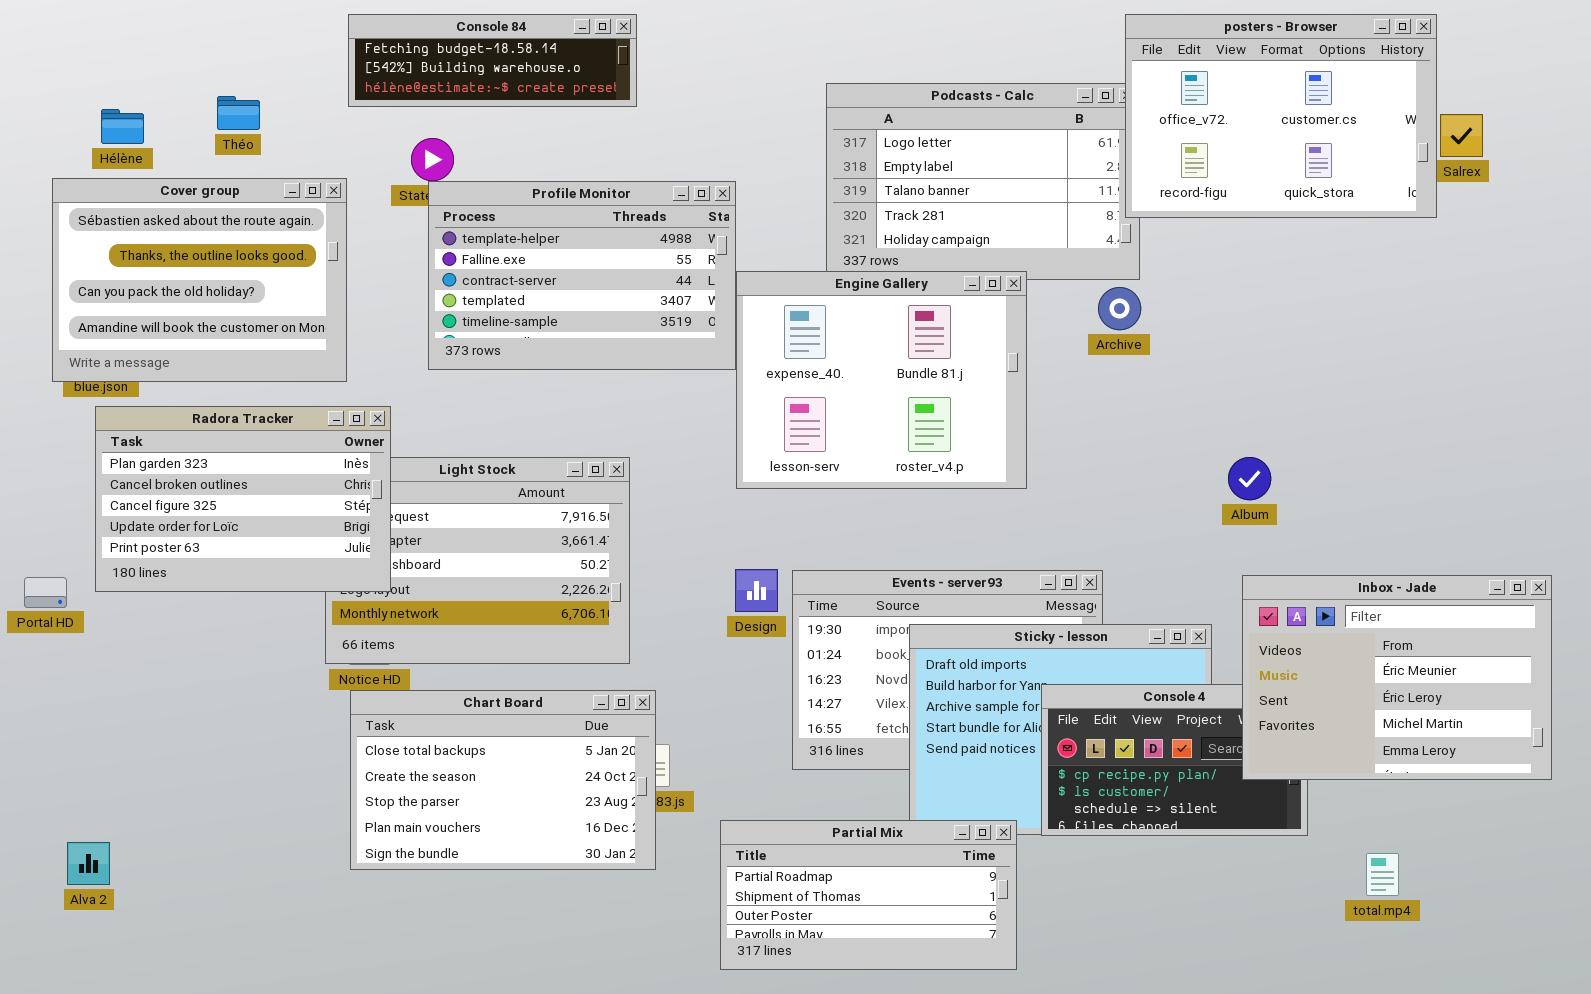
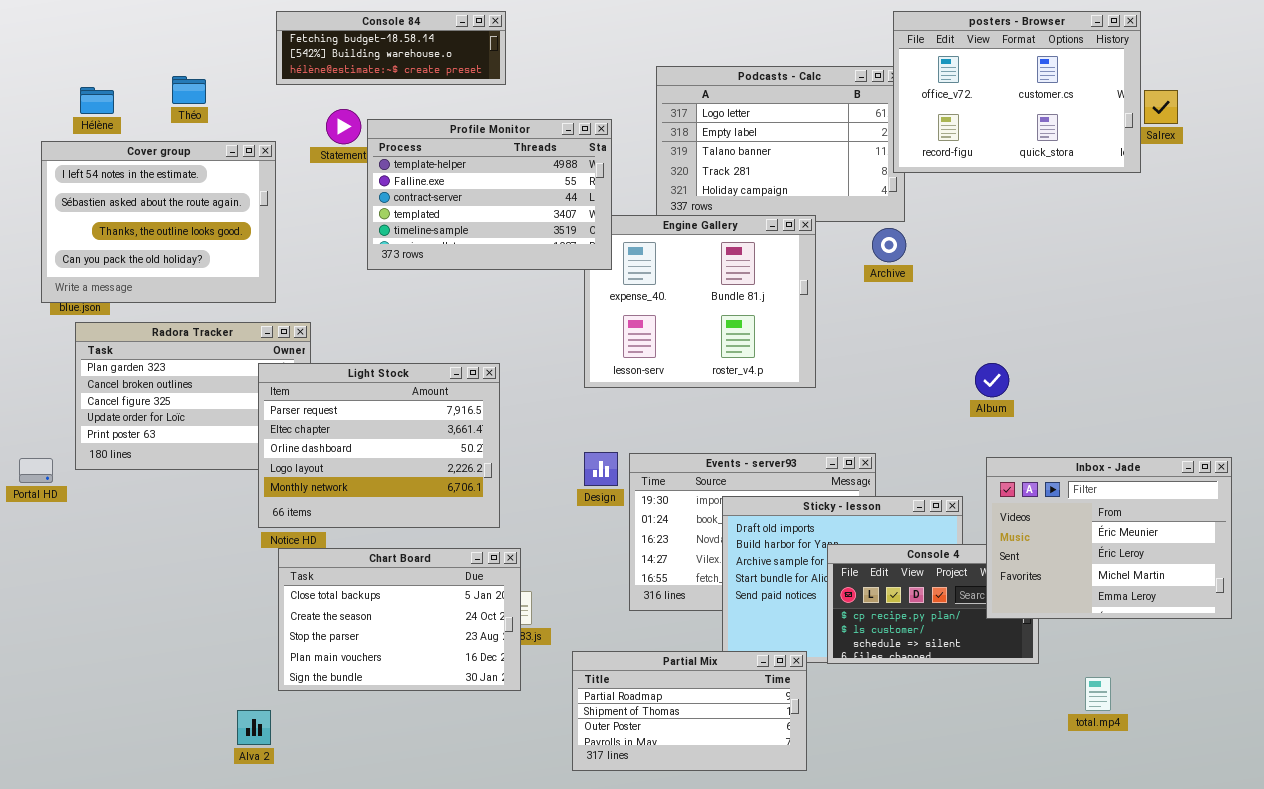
Cover group: [52,178,347,382] -> [41,141,276,303], scrolled up 1 row
Profile Monitor: [428,181,736,370] -> [367,119,612,270], moved
Light Stock: [325,457,630,664] -> [258,363,500,528], raised
Alva 2: [67,842,110,885] -> [237,710,271,745], moved

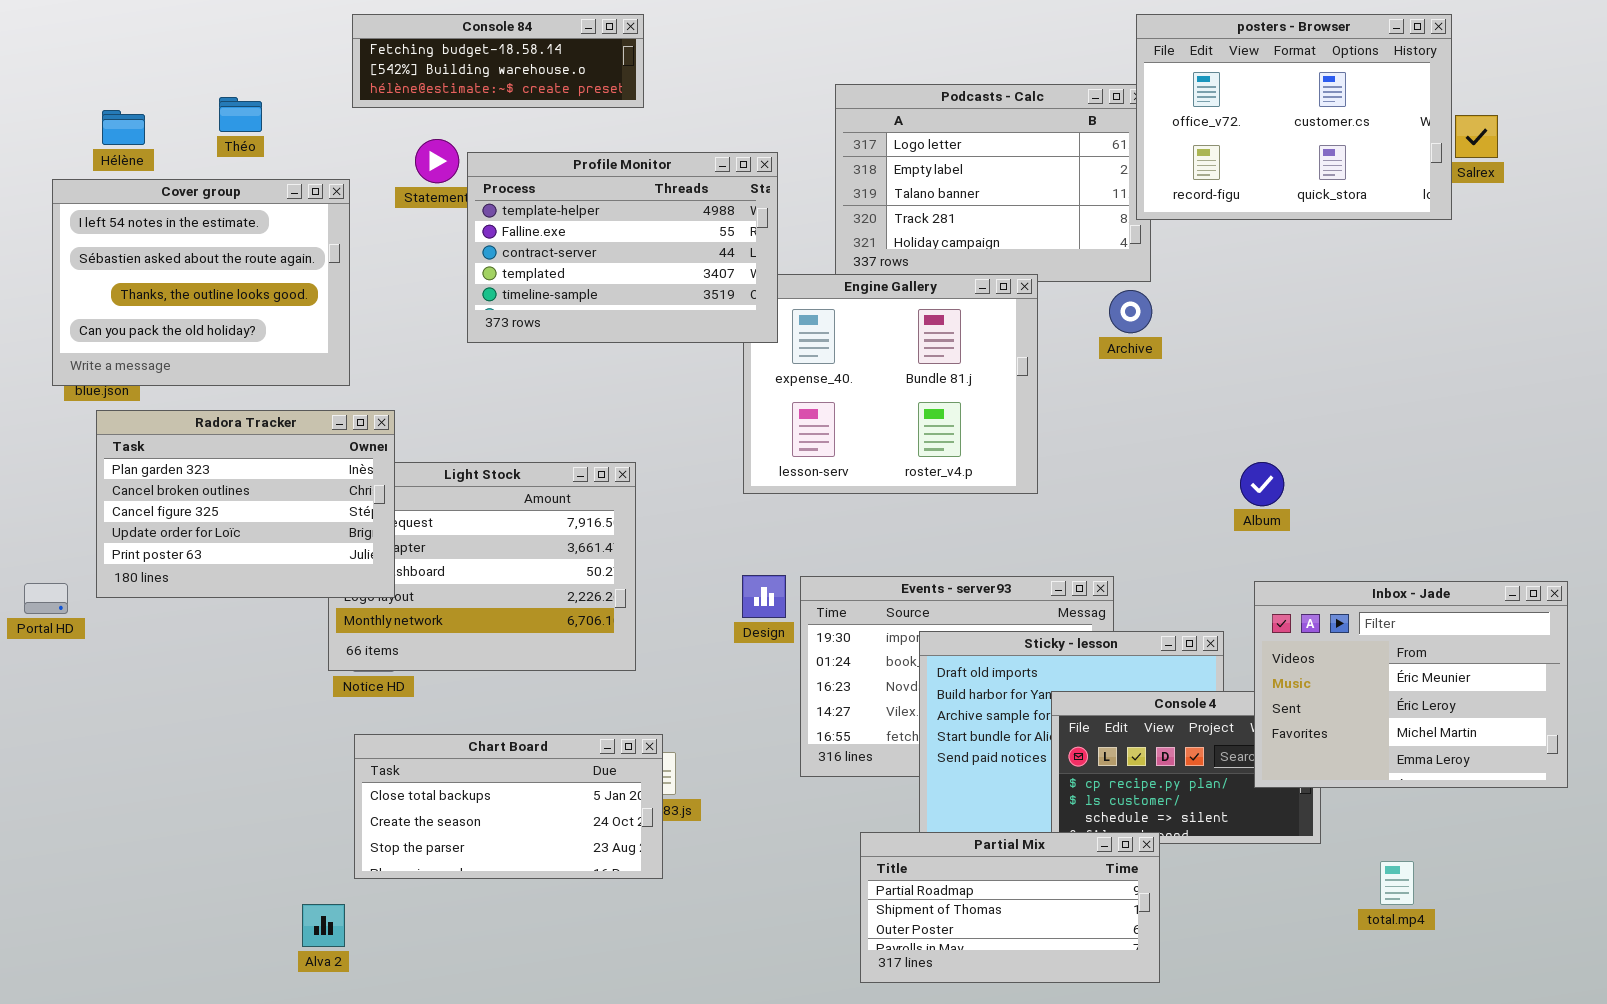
Radora Tracker: [75,322,311,470] -> [96,410,395,598], raised
Chart Board: [278,548,521,691] -> [354,734,663,879], resized
Partial Mix: [572,651,807,771] -> [860,832,1160,983], moved

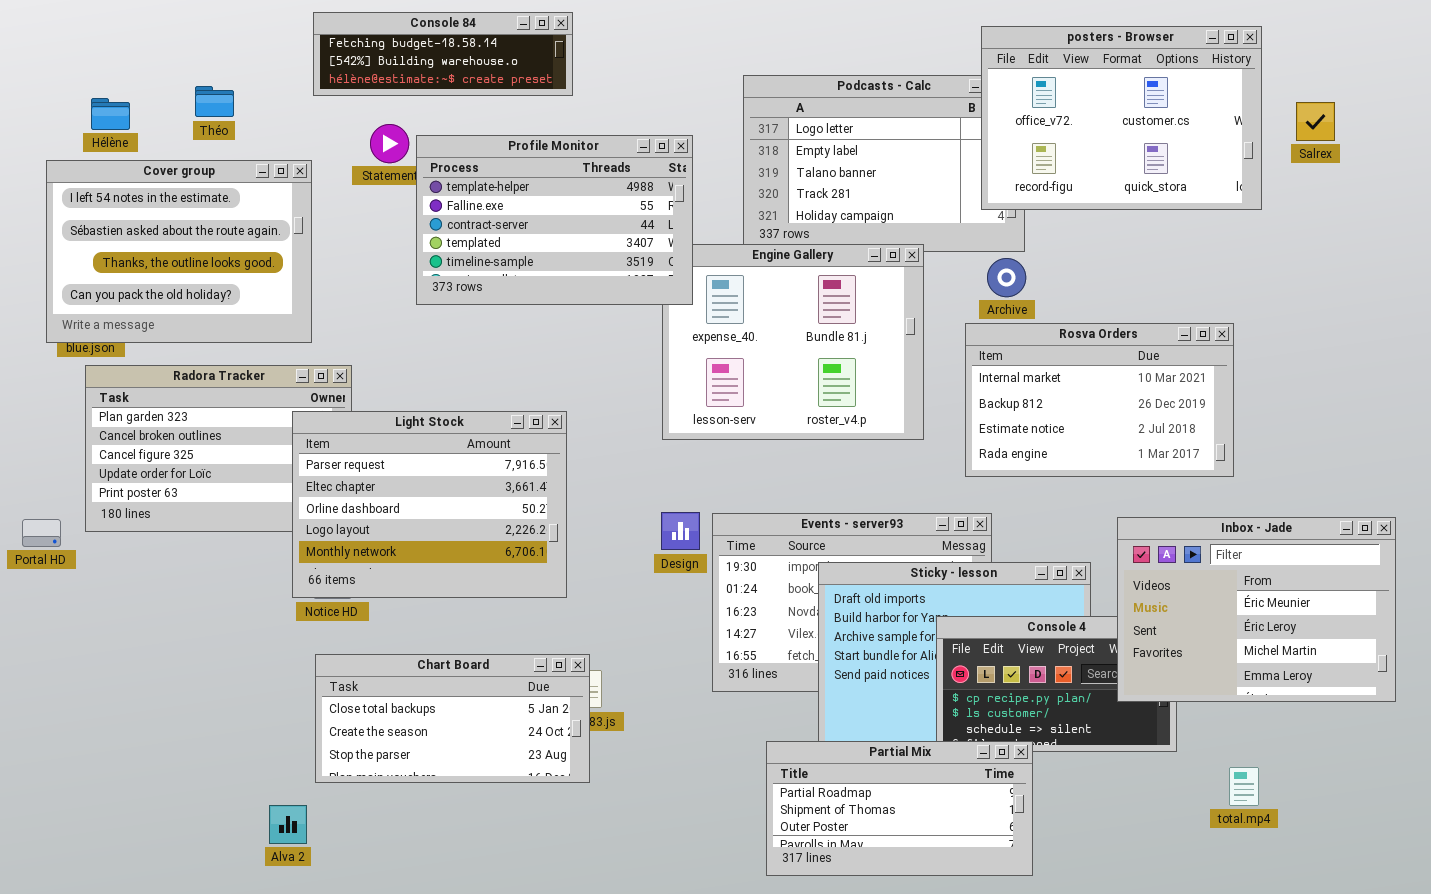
posters - Browser: [1136,14,1452,220] -> [981,26,1262,210], moved
Rosva Orders: none -> [965,323,1234,477], opened
Light Stock: [328,462,636,671] -> [292,411,567,598], raised

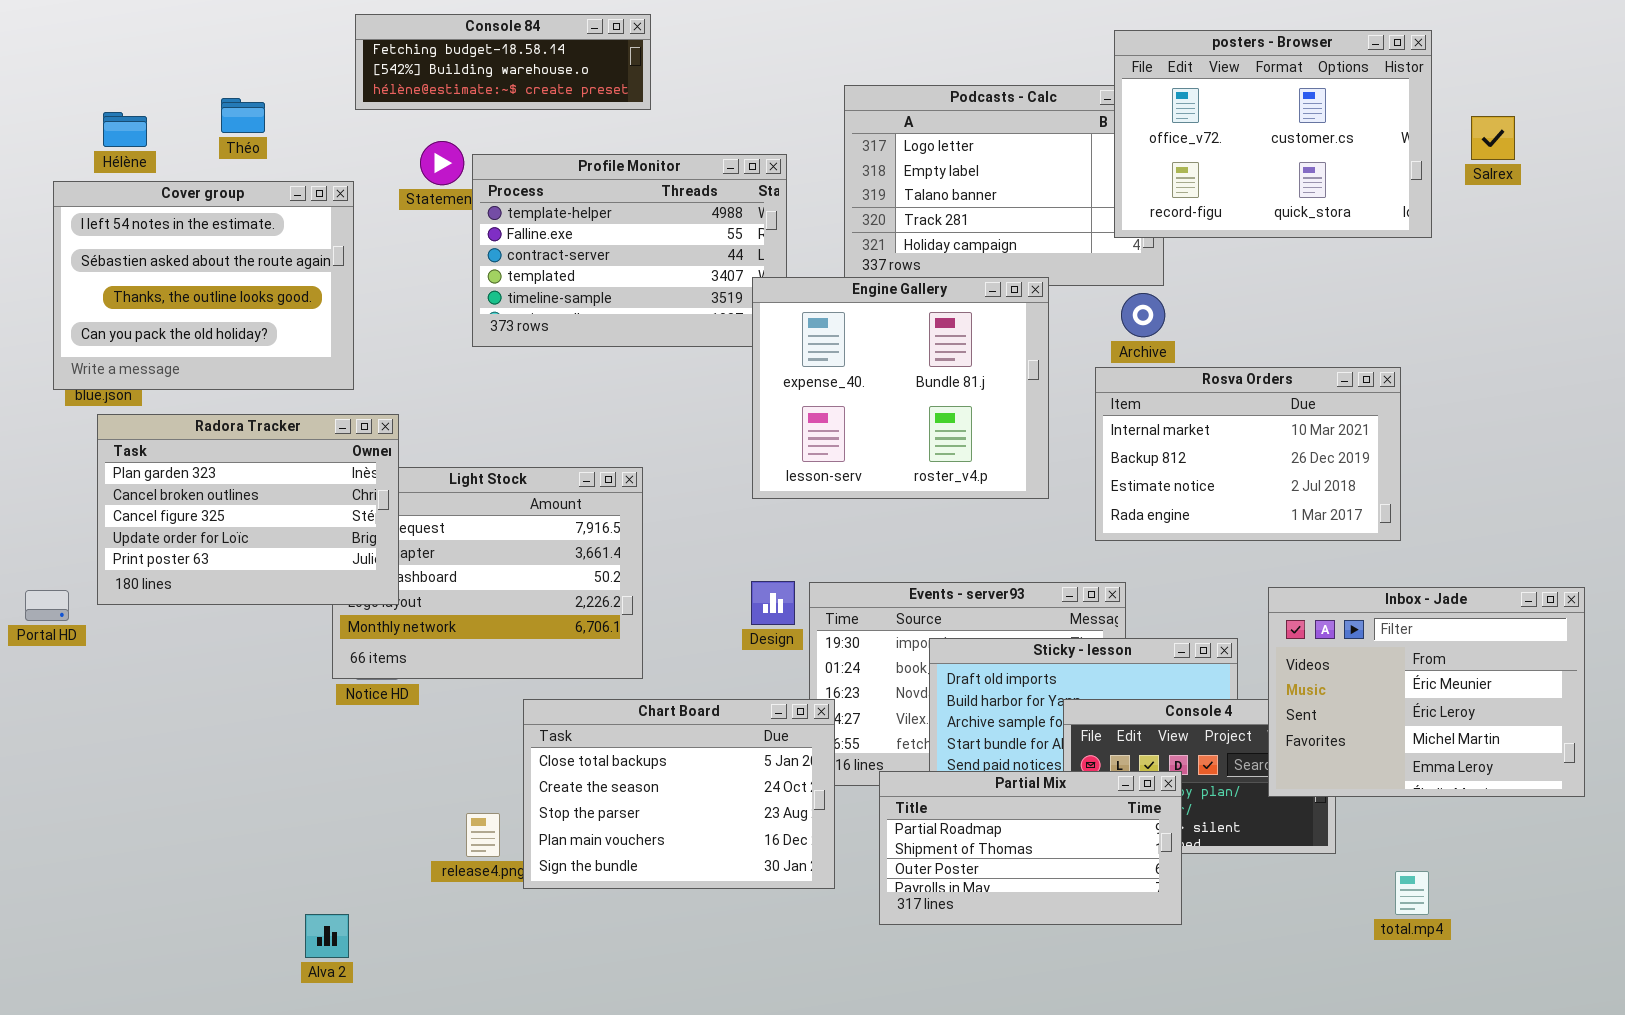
Engine Gallery: [662,244,924,440] -> [752,277,1049,499], raised
Radora Tracker: [85,365,352,532] -> [97,414,399,605], raised
Chart Board: [315,654,590,783] -> [523,699,835,889], moved, resized
Partial Mix: [766,741,1033,876] -> [879,771,1182,925], moved

